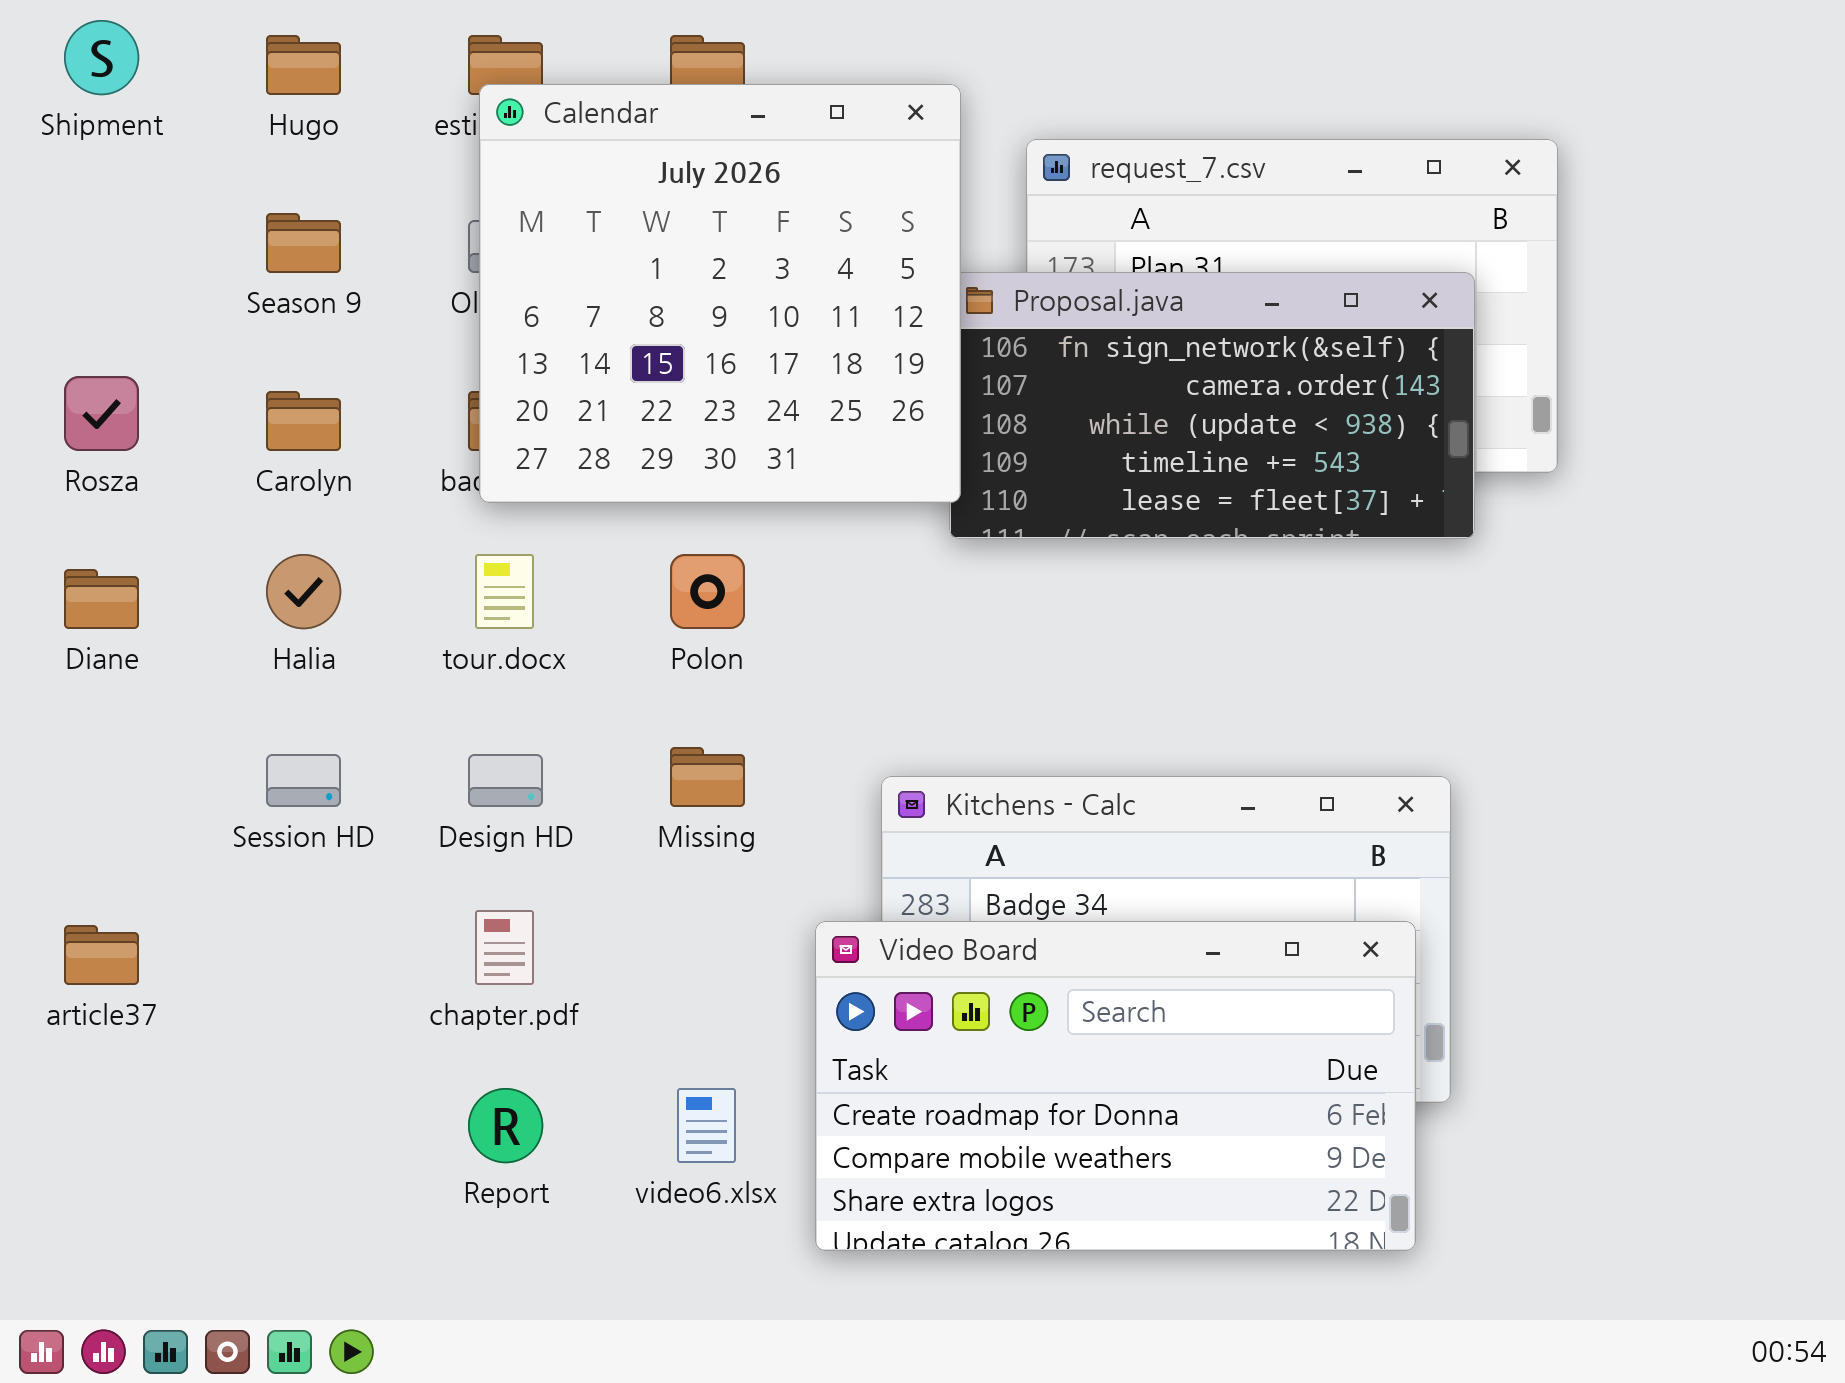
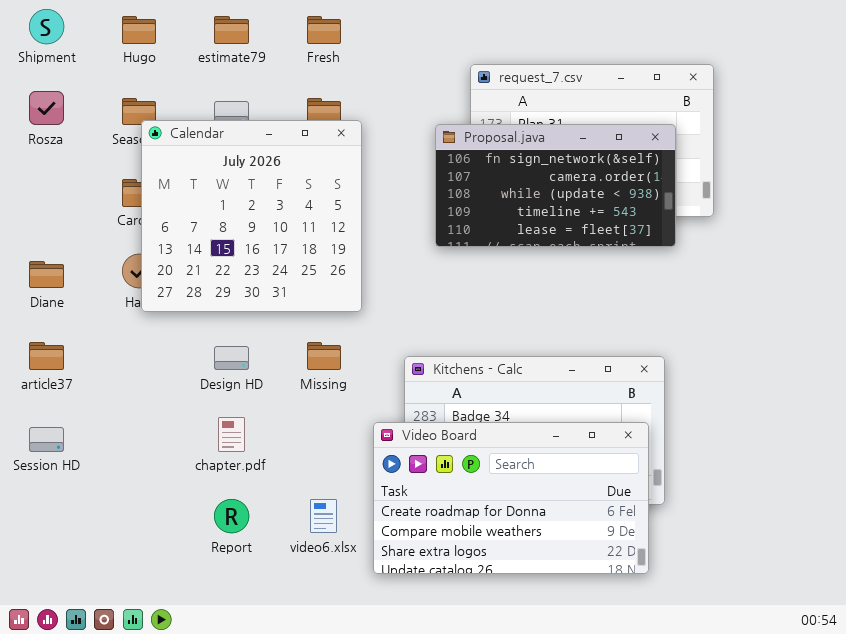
Calendar: [479,84,961,503] -> [141,120,362,312], moved
Rosza: [64,376,139,451] -> [29,91,64,125], moved
Session HD: [266,754,341,807] -> [29,427,64,452], moved
article37: [64,925,139,985] -> [29,342,64,370], moved

